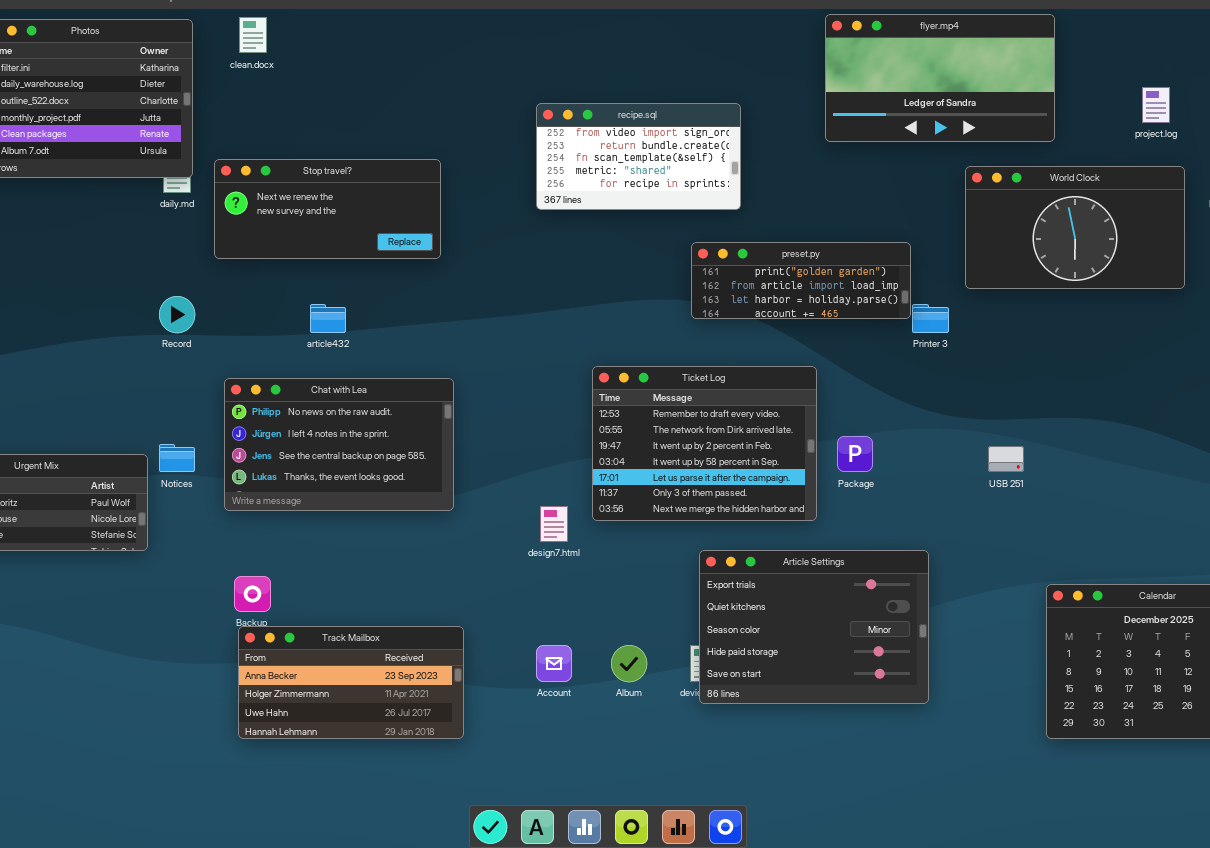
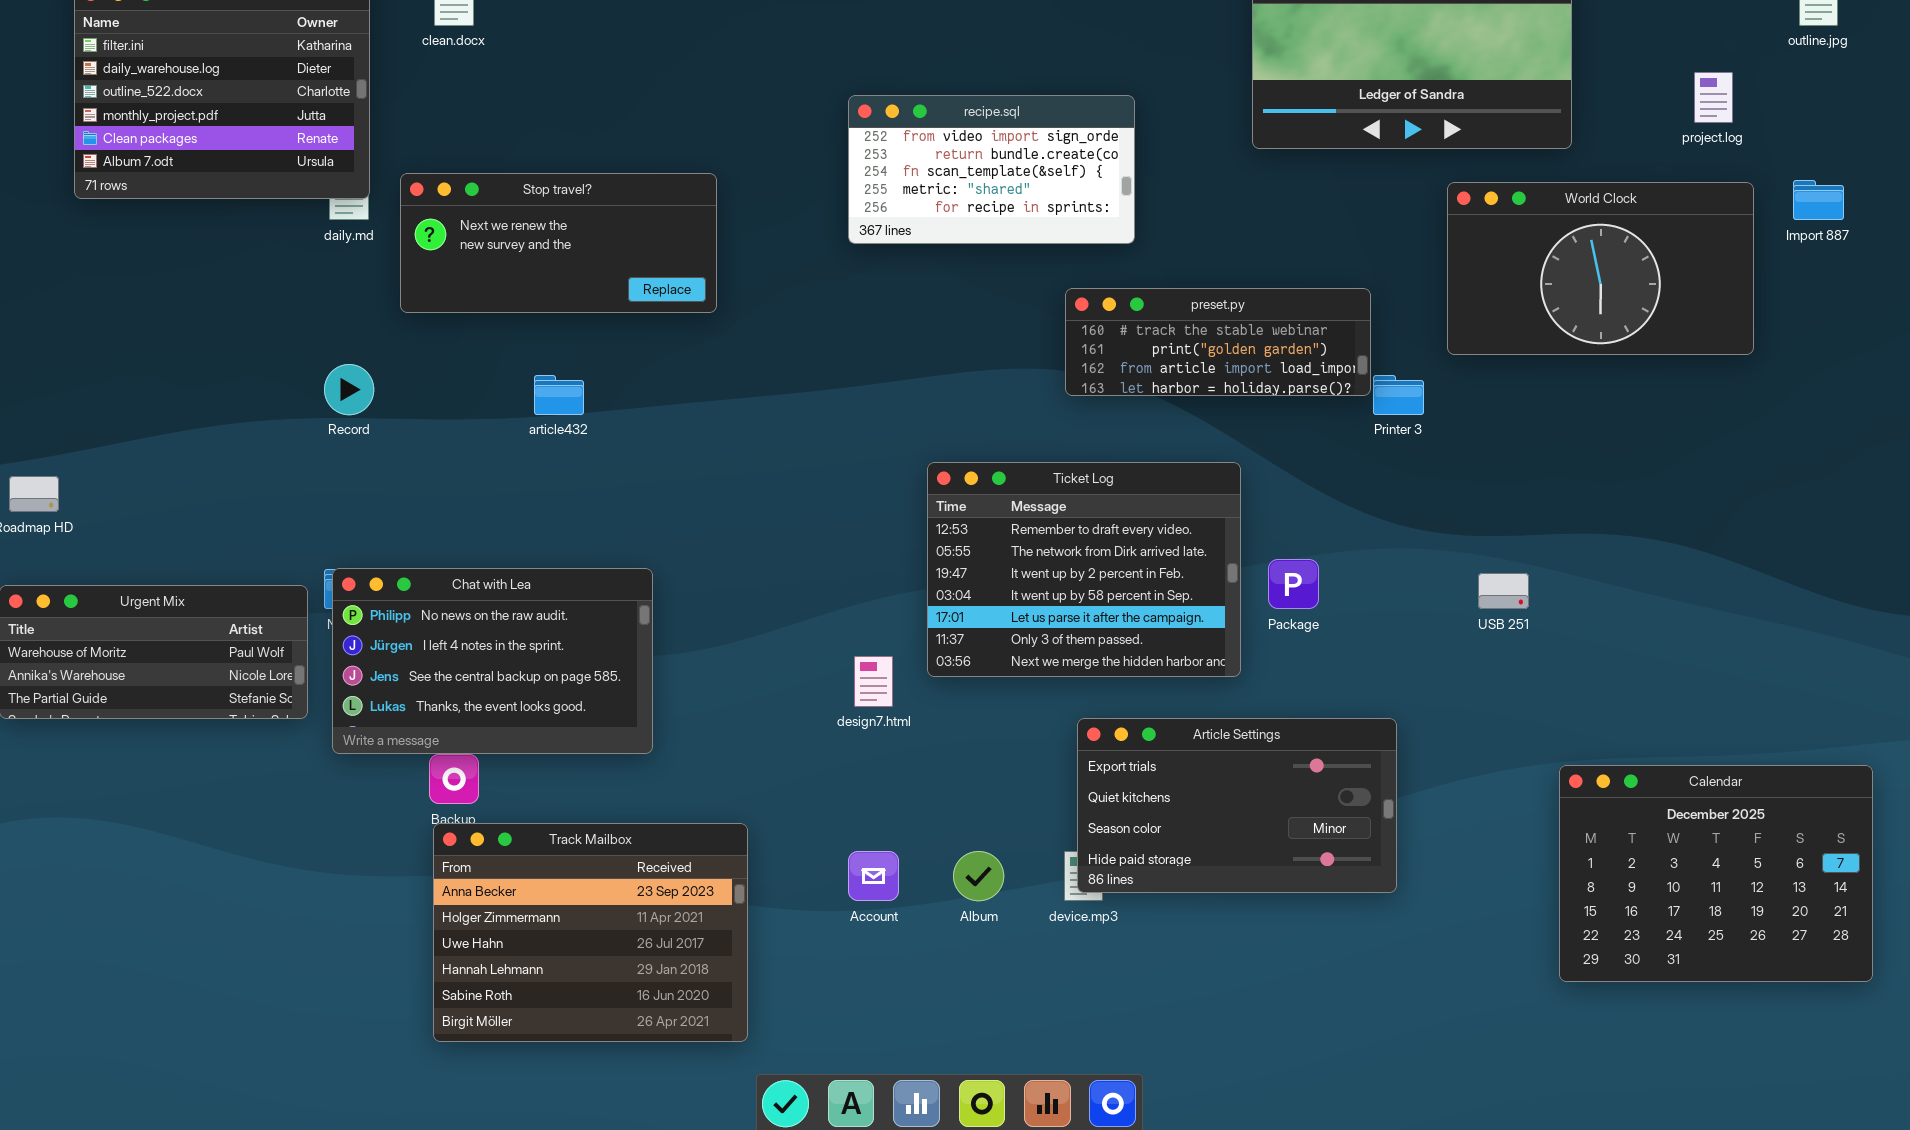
preset.py: [691,242,911,319] -> [1065,288,1371,396], scrolled up 1 row
Chat with Lea: [224,378,454,511] -> [332,568,653,754], moved
Article Settings: [699,550,929,704] -> [1077,718,1397,893], resized
Track Mailbox: [238,626,464,739] -> [433,823,748,1042], resized

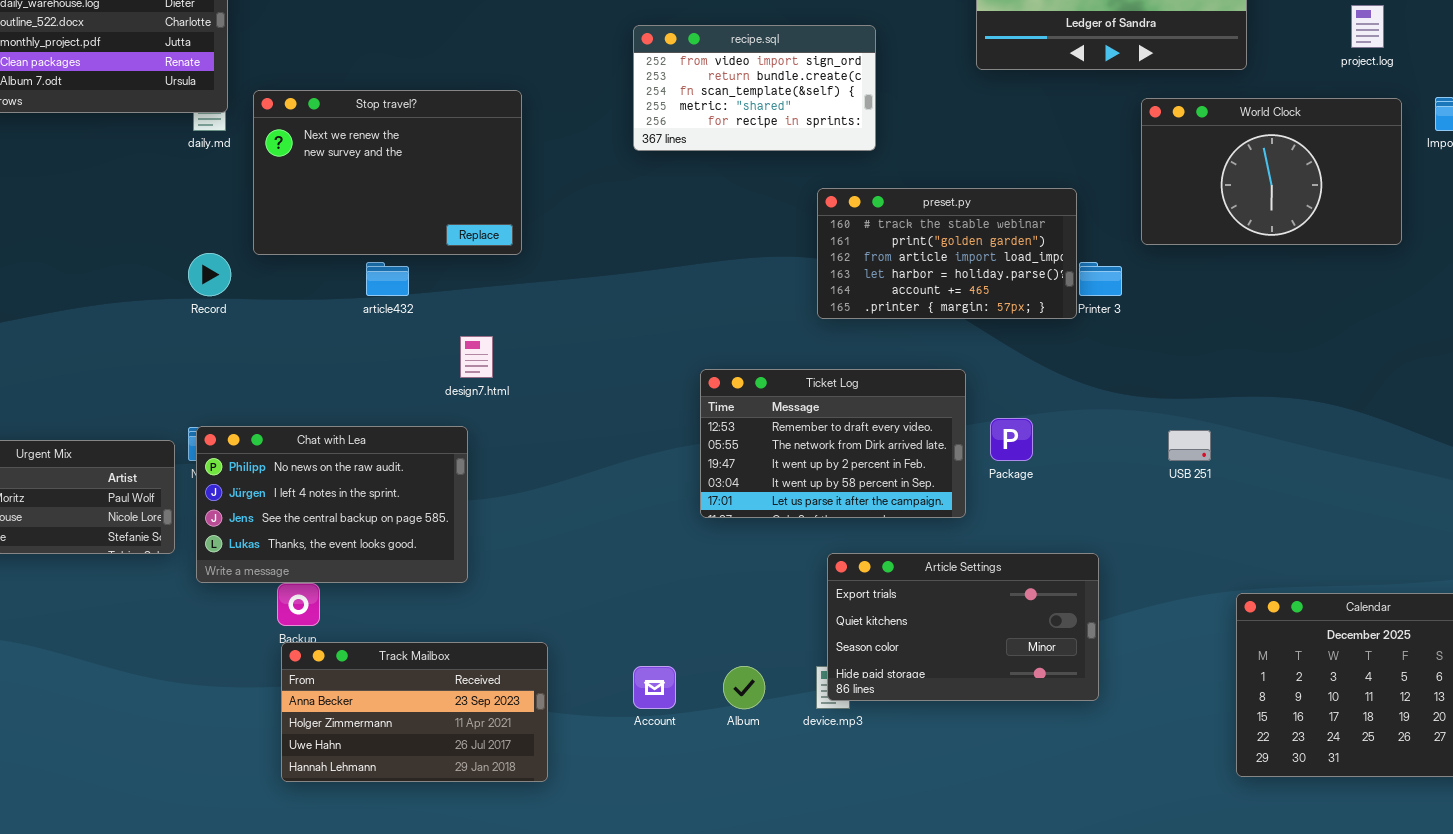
Stop travel?: [400,173,717,313] -> [253,90,522,255], resized
preset.py: [1065,288,1371,396] -> [817,188,1077,319], resized
Ticket Log: [927,462,1241,677] -> [700,369,966,518], resized
design7.html: [854,656,893,707] -> [460,336,493,378], moved
Track Mailbox: [433,823,748,1042] -> [281,642,548,782], resized

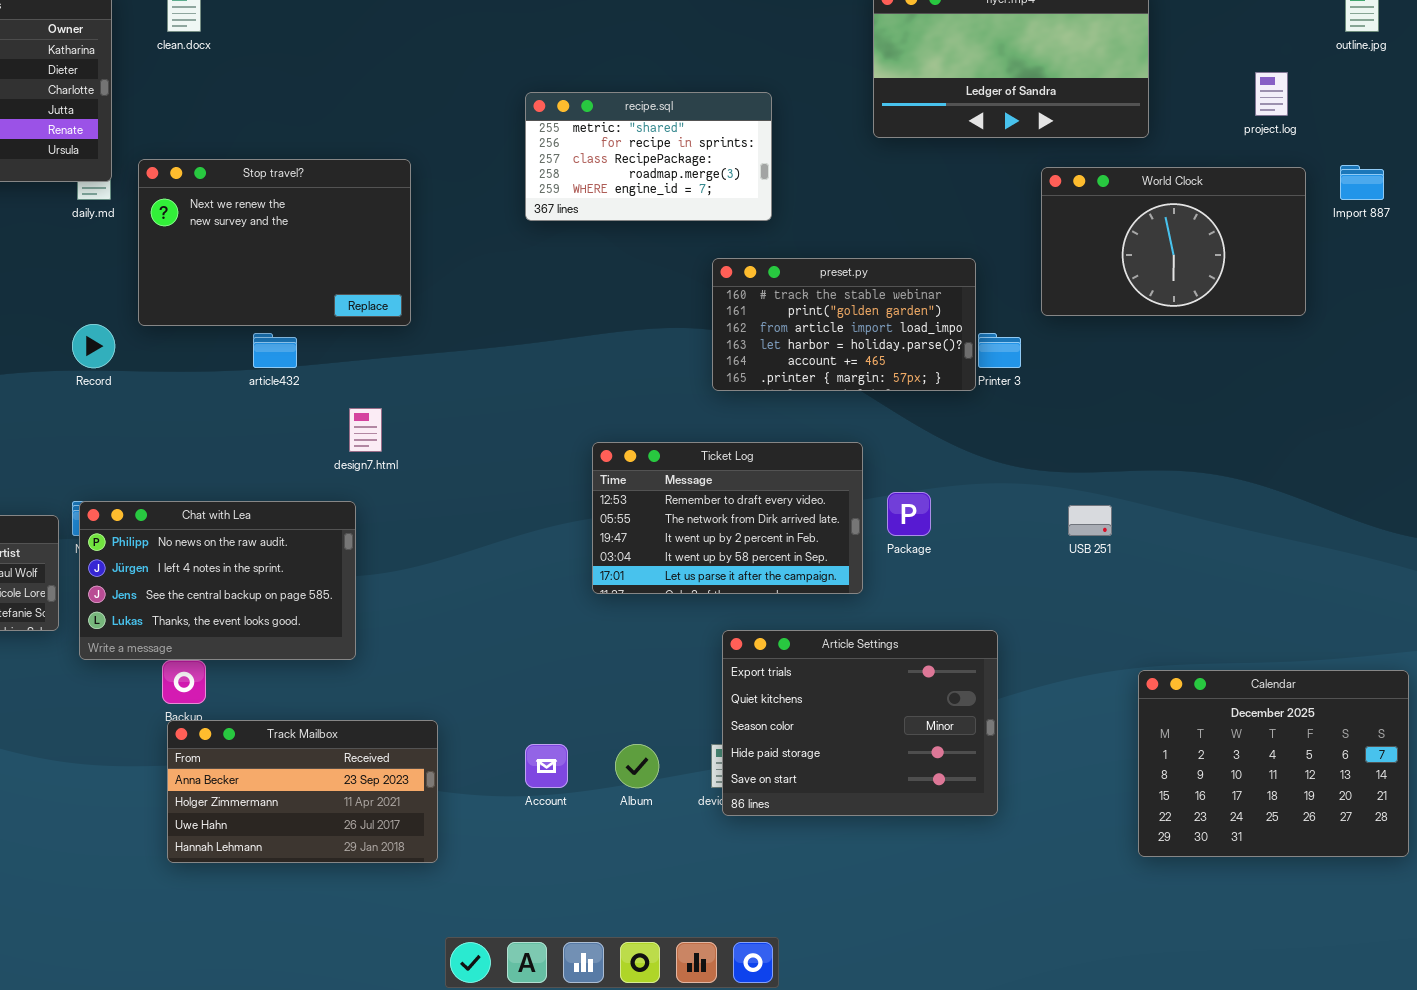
recipe.sql: [633,25,876,151] -> [525,92,772,221], scrolled down 3 rows
Article Settings: [827,553,1099,701] -> [722,630,998,816], resized

